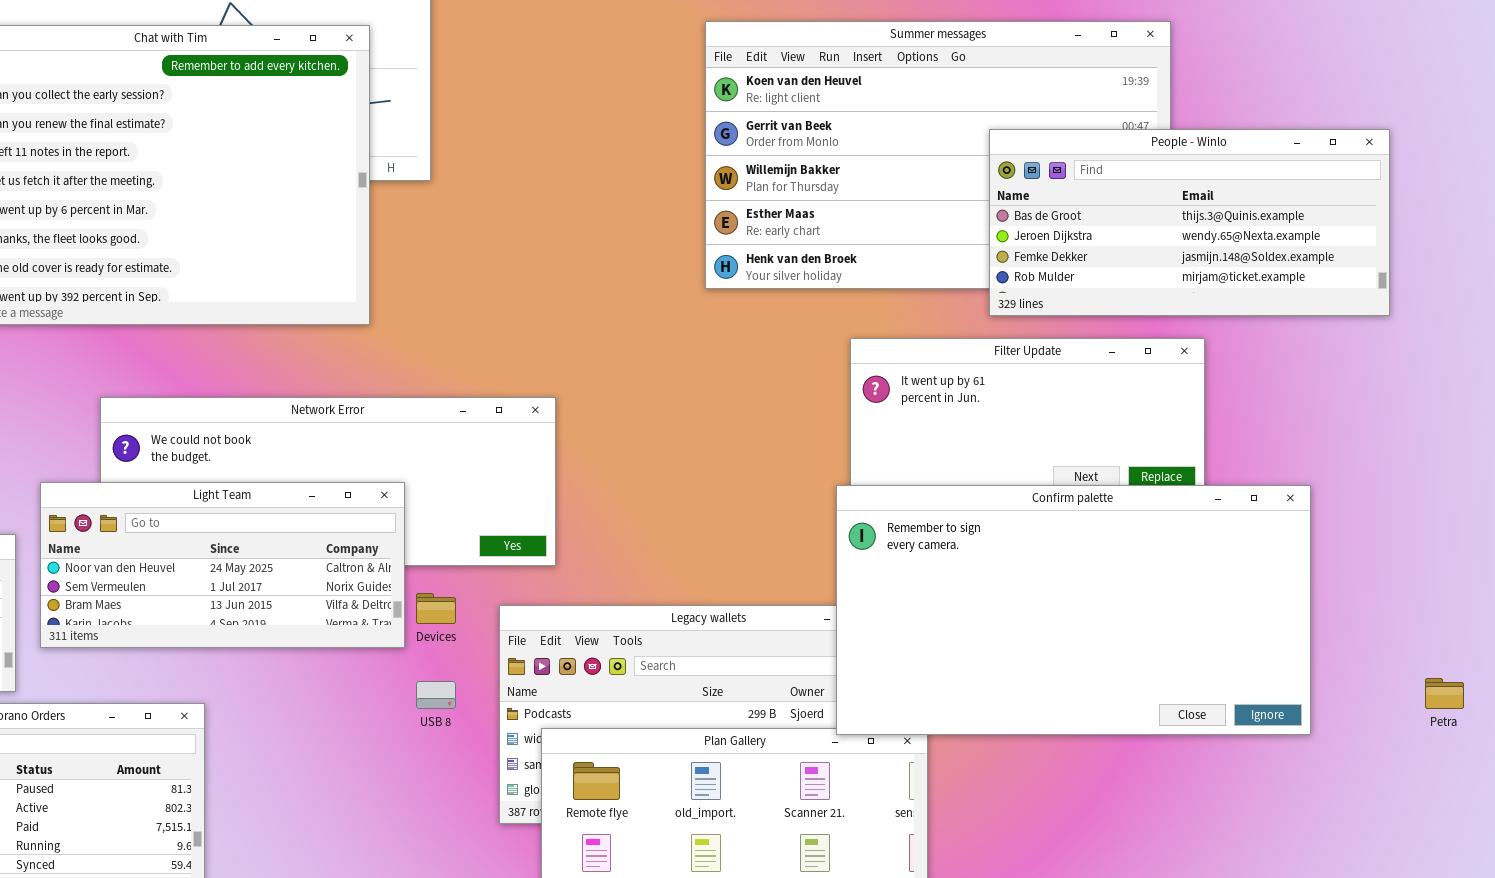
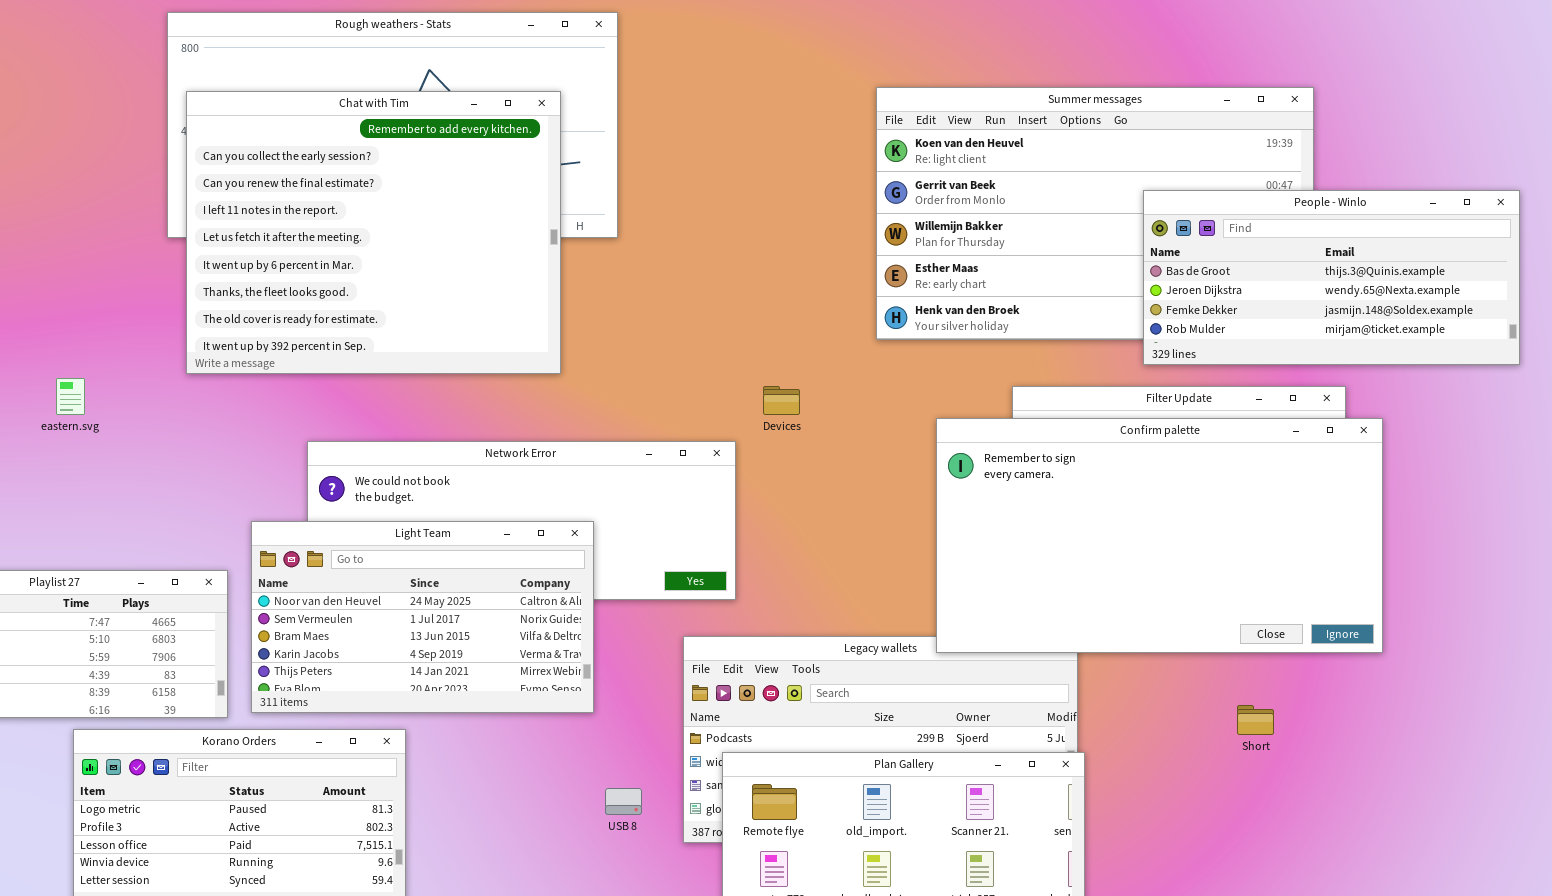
Light Team: [40,482,405,648] -> [251,521,594,713], resized
Confirm palette: [836,485,1311,735] -> [936,418,1383,653], moved
Devices: [416,593,456,624] -> [763,386,800,415], moved
USB 8: [416,681,456,709] -> [605,788,642,815], moved

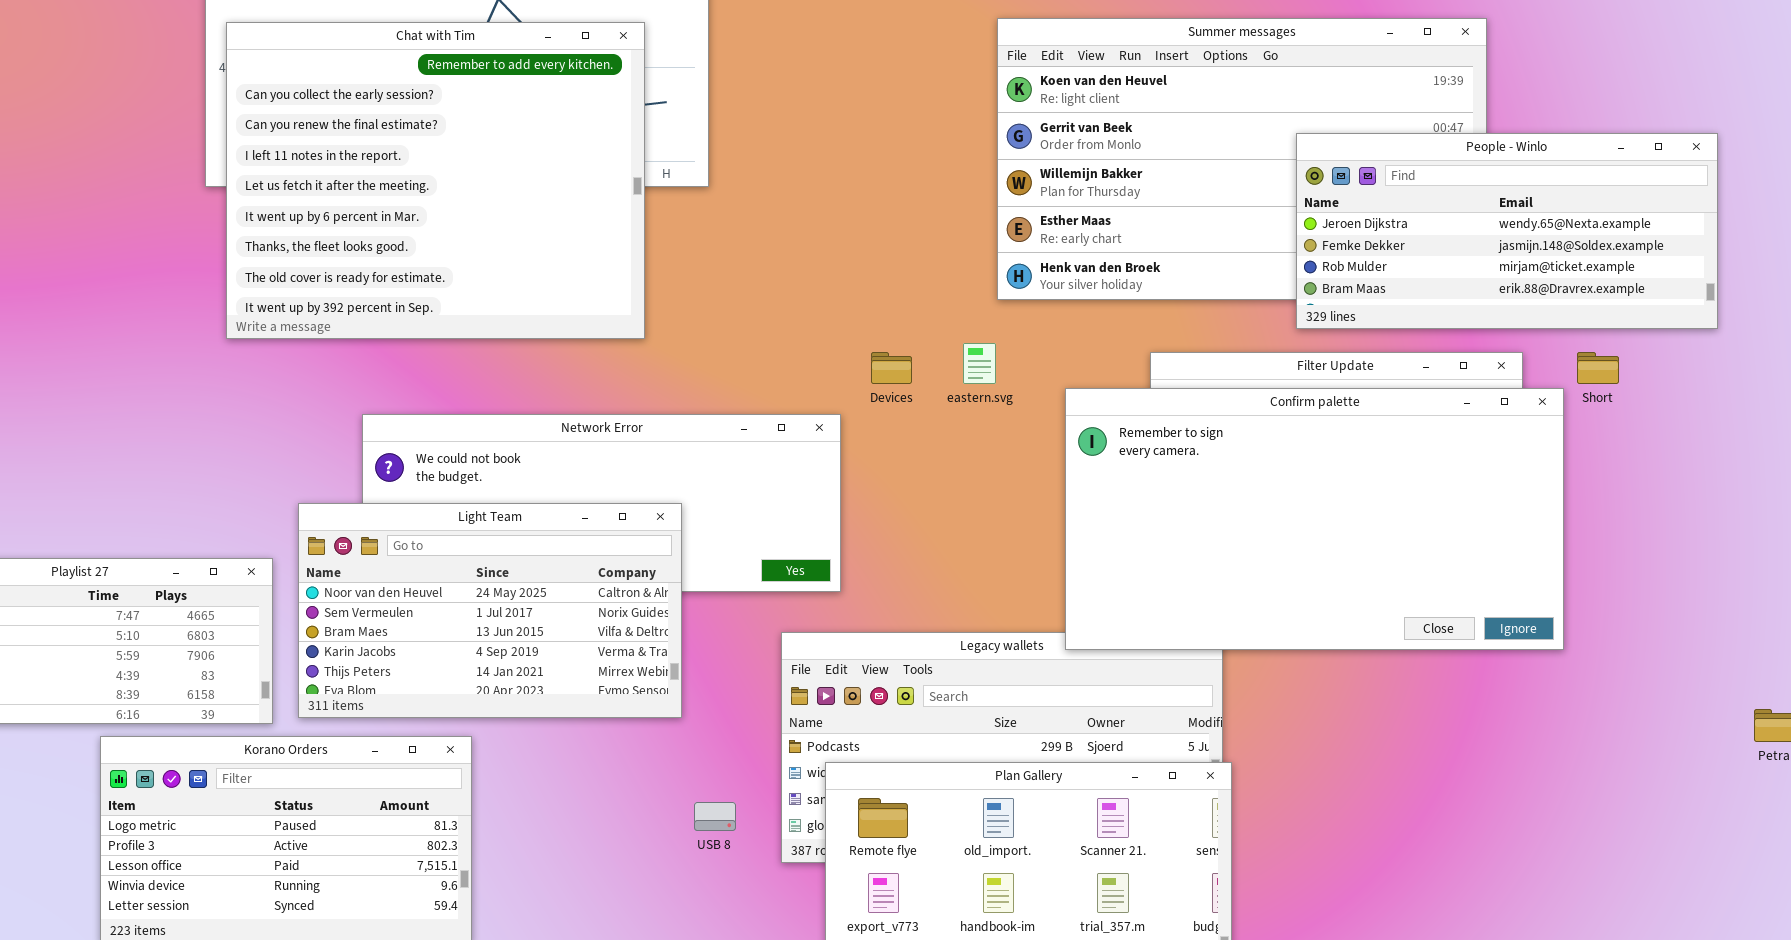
People - Winlo: [1143,190,1520,365] -> [1296,133,1718,329], scrolled down 1 row
eastern.svg: [56,378,85,415] -> [963,343,996,384], moved
Short: [1237,705,1274,735] -> [1577,352,1619,384], moved

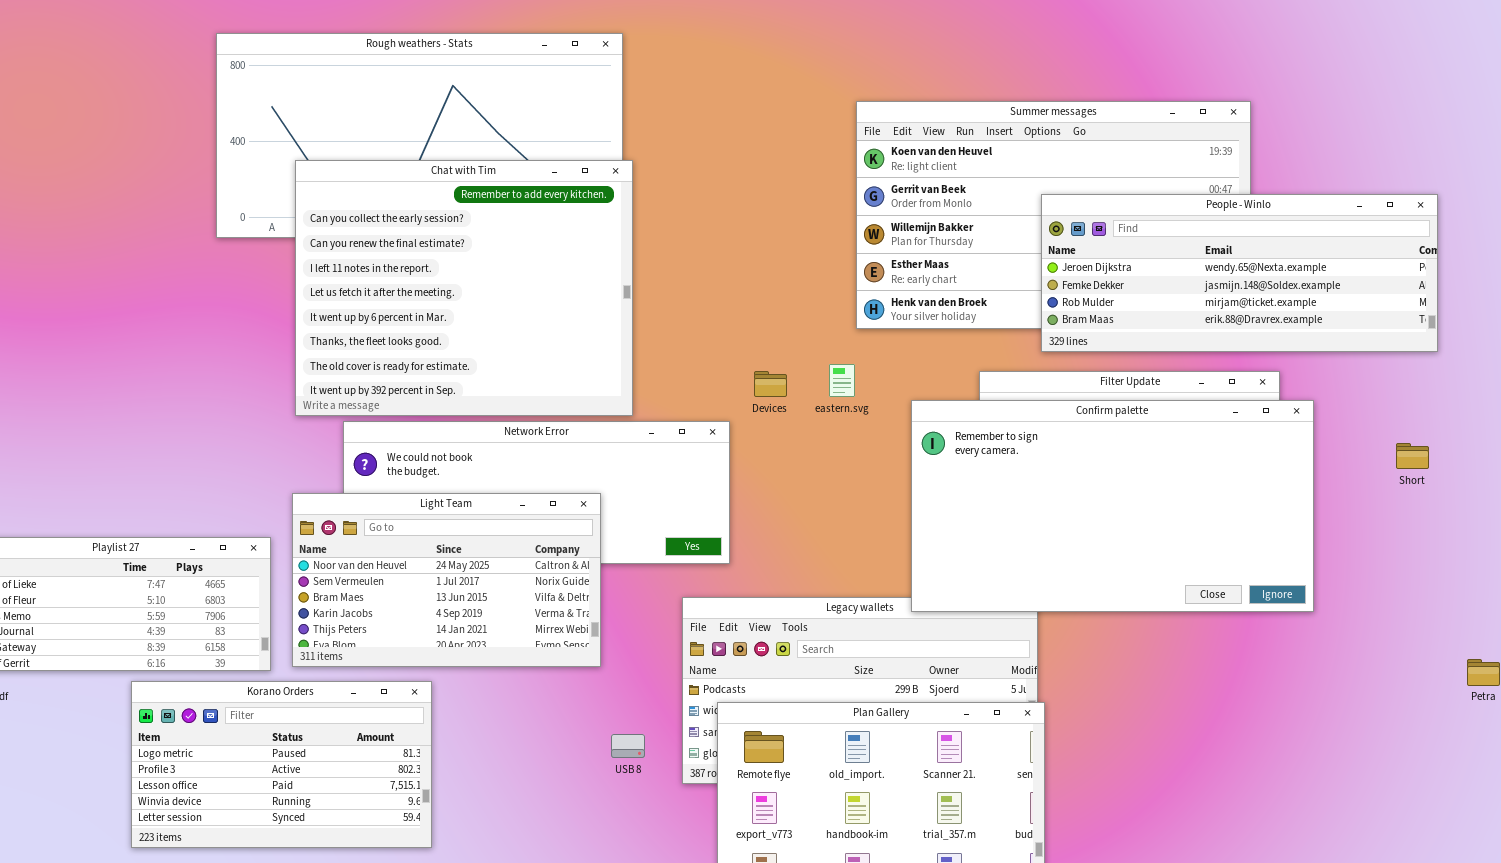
Chat with Tim: [226,22,645,339] -> [295,160,633,416], moved
People - Winlo: [1296,133,1718,329] -> [1041,194,1438,352], resized
Short: [1577,352,1619,384] -> [1396,443,1429,469], moved

